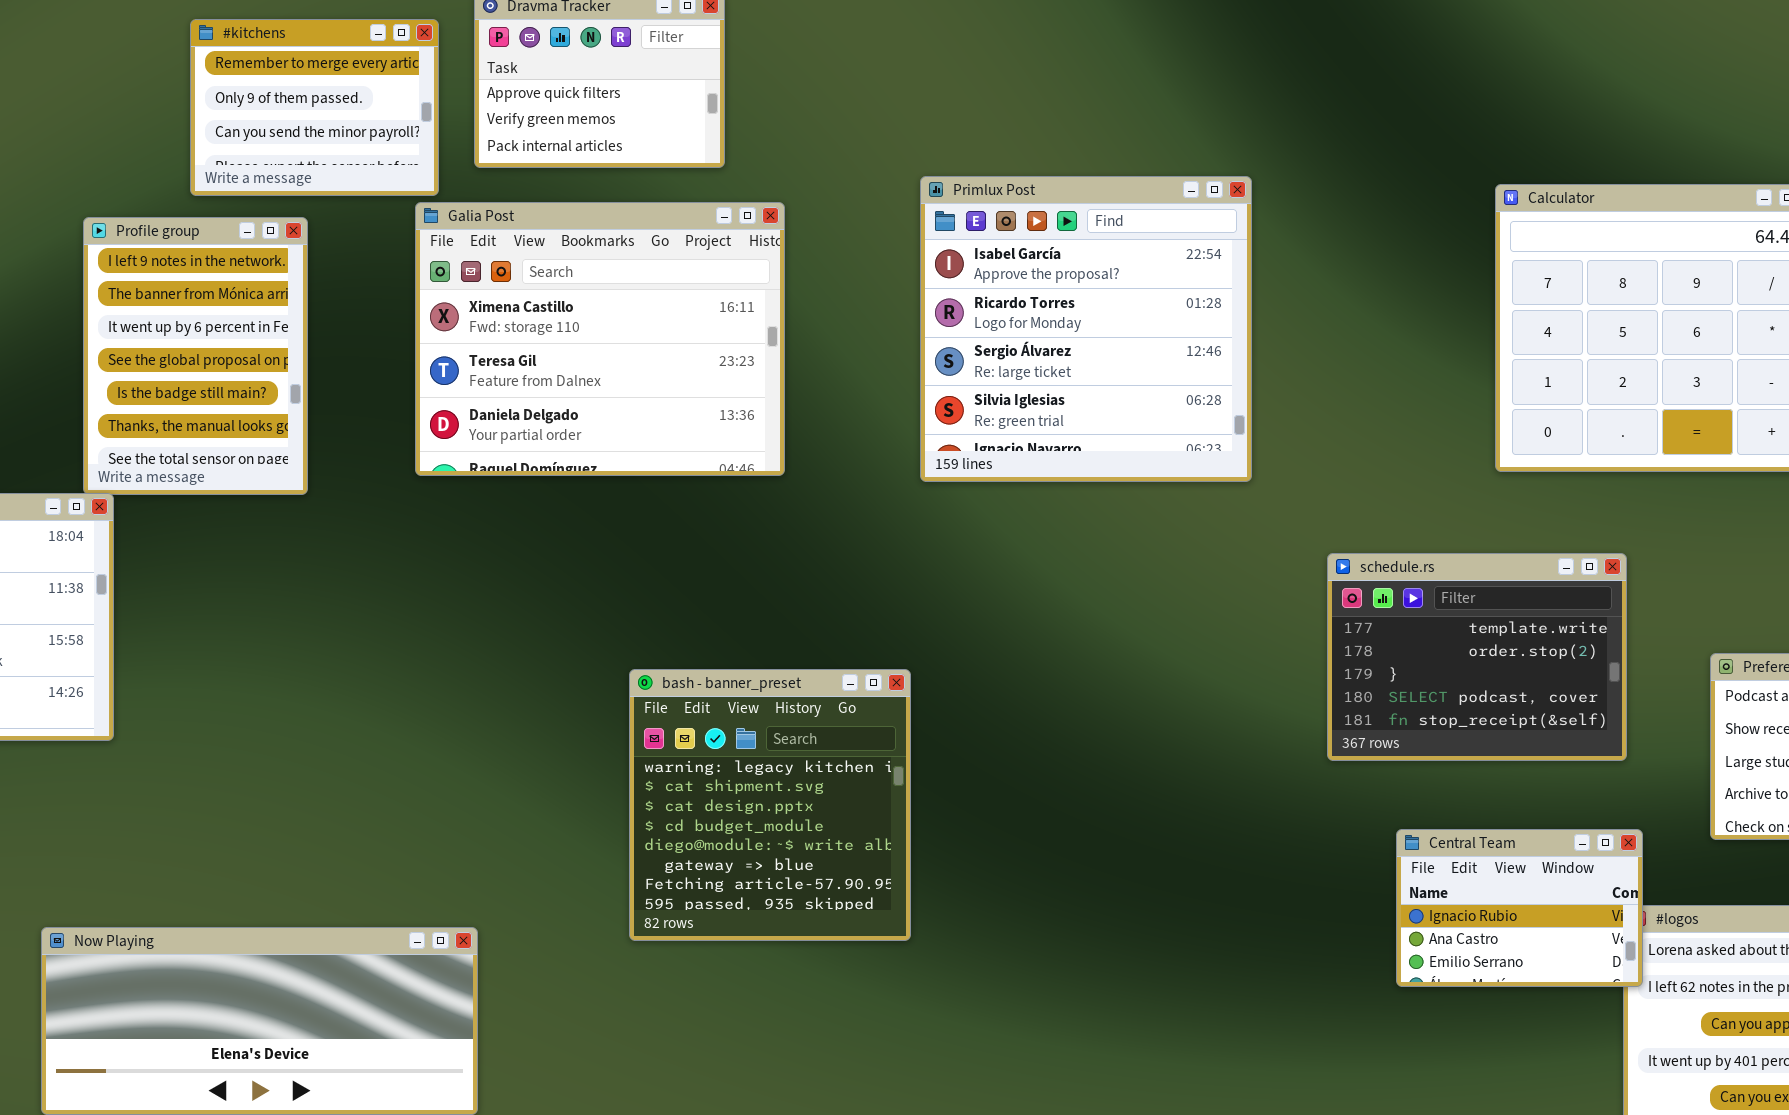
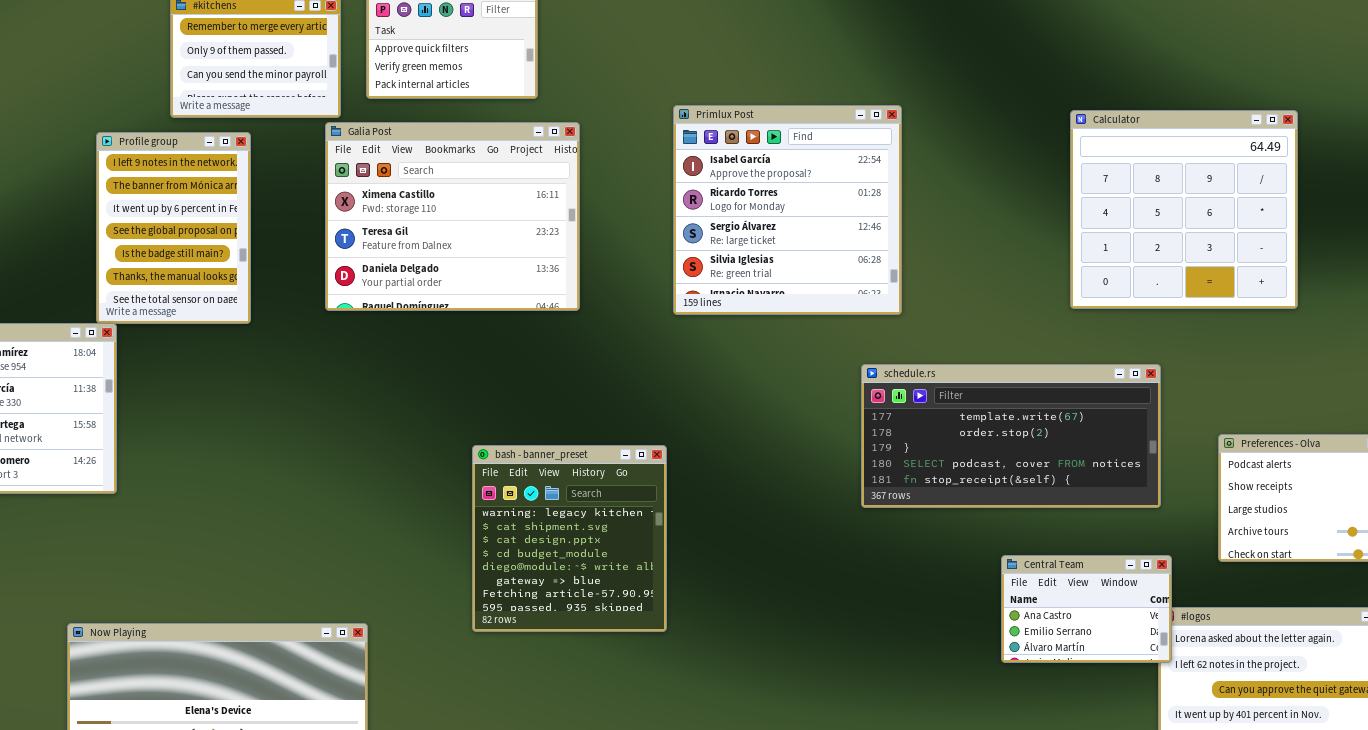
schedule.rs: [1327,553,1627,761] -> [861,364,1161,508], resized
Central Team: [1396,829,1643,987] -> [1001,555,1172,663], scrolled down 1 row

